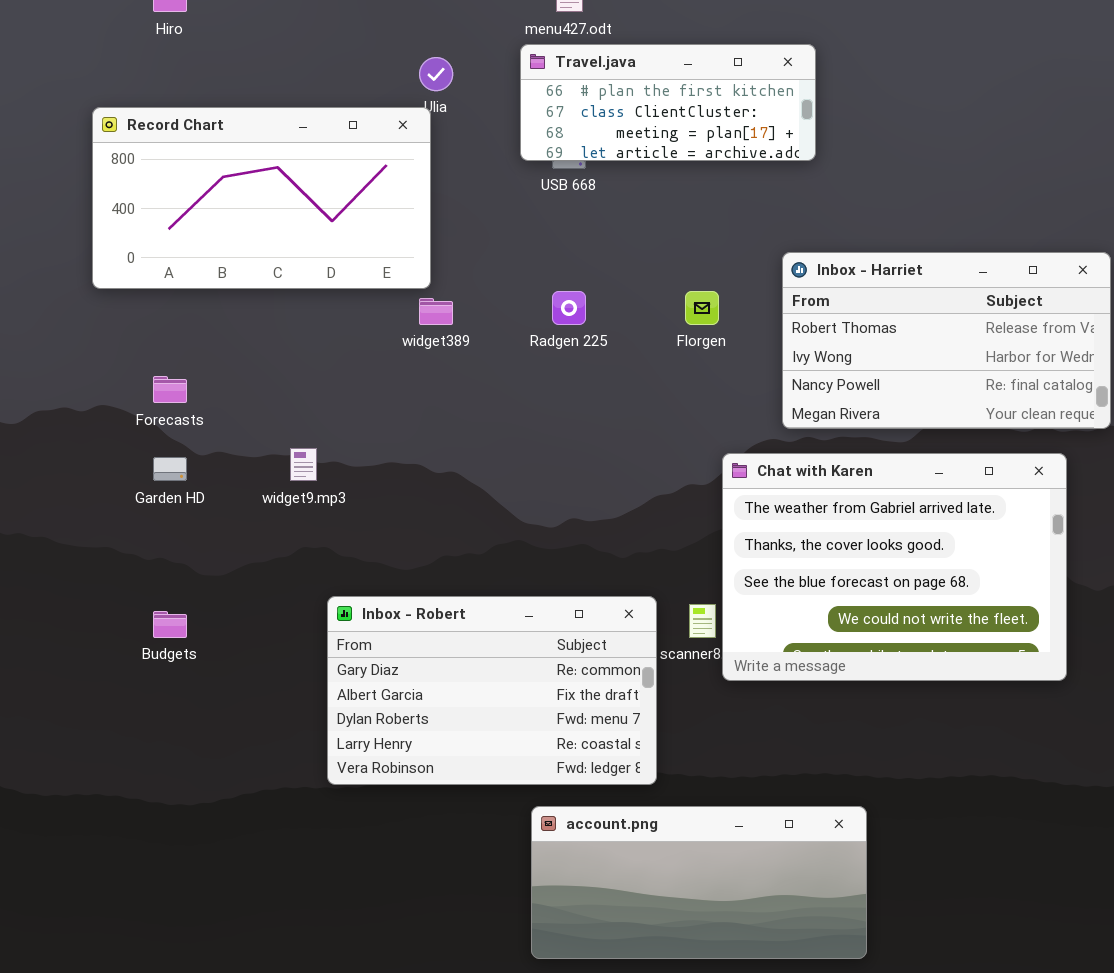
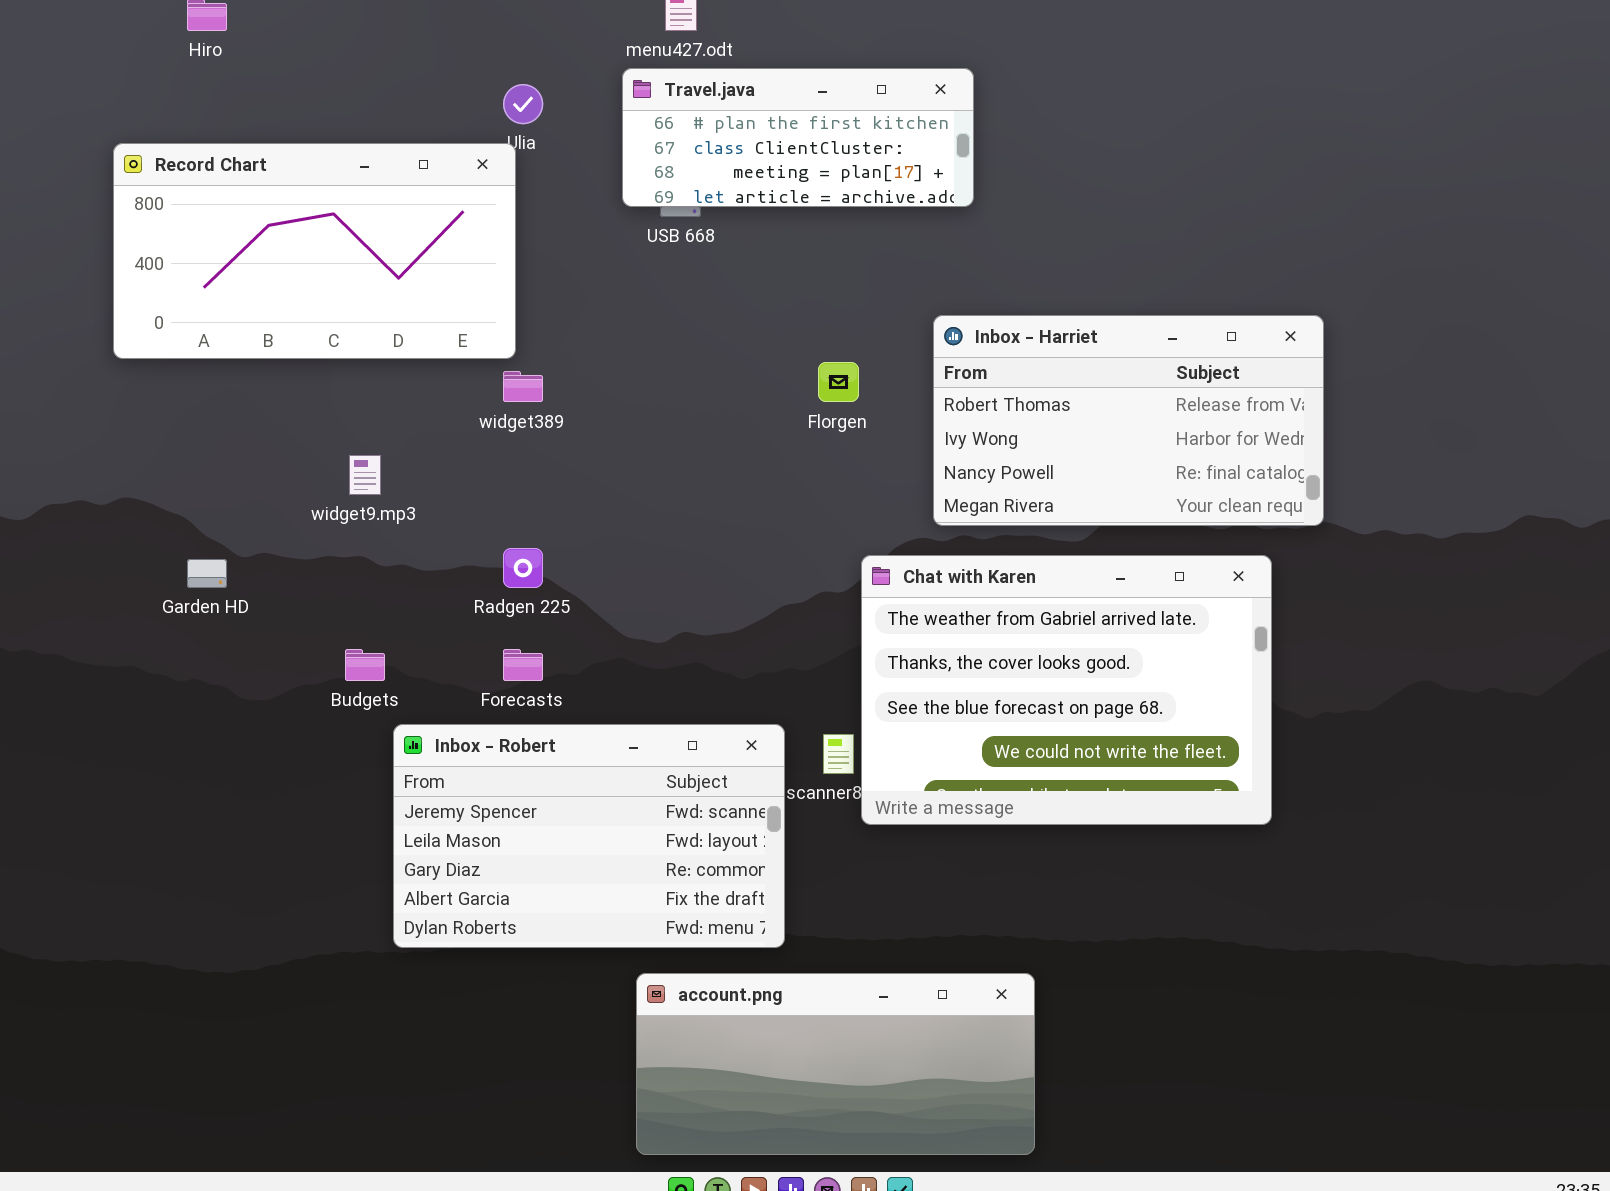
Radgen 225: [552,291,586,325] -> [503,548,543,588], moved
Forecasts: [153,376,187,403] -> [503,649,543,681], moved
widget9.mp3: [290,448,317,481] -> [349,455,381,495], moved
Inbox - Robert: [327,596,657,785] -> [393,724,785,948], scrolled up 2 rows
Budgets: [153,611,187,638] -> [345,649,385,681], moved

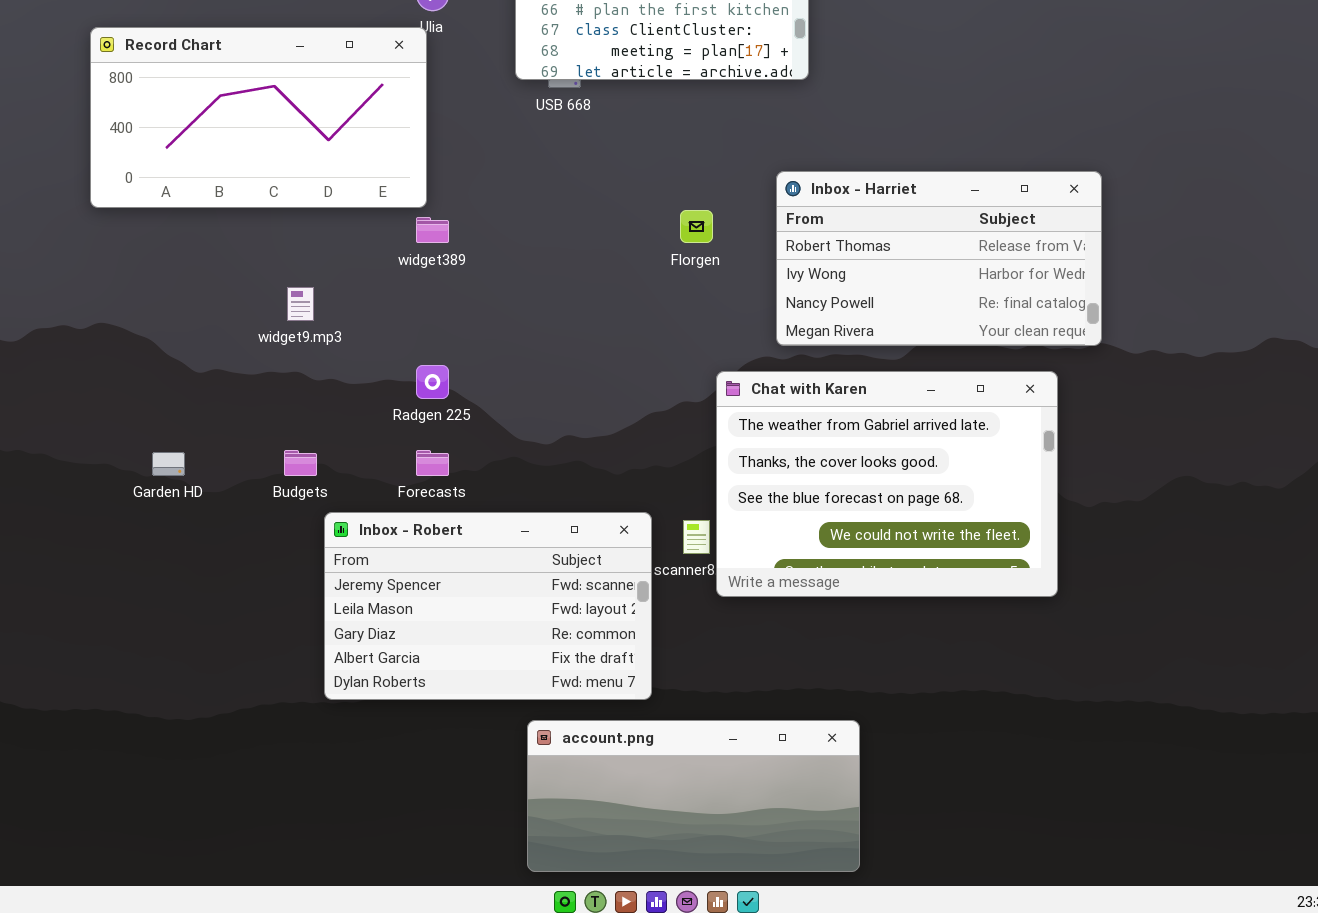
Garden HD: [187,559,227,588] -> [152,452,185,476], moved

